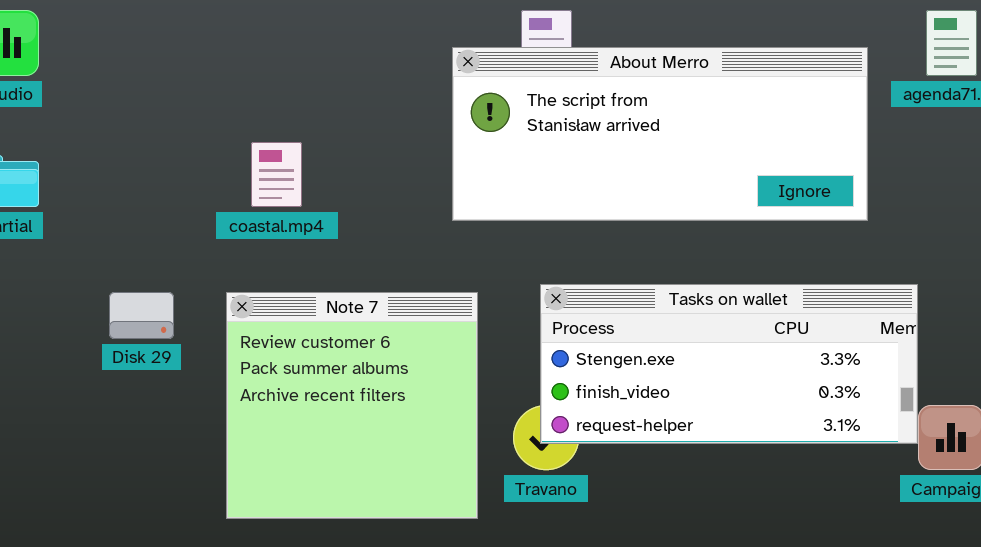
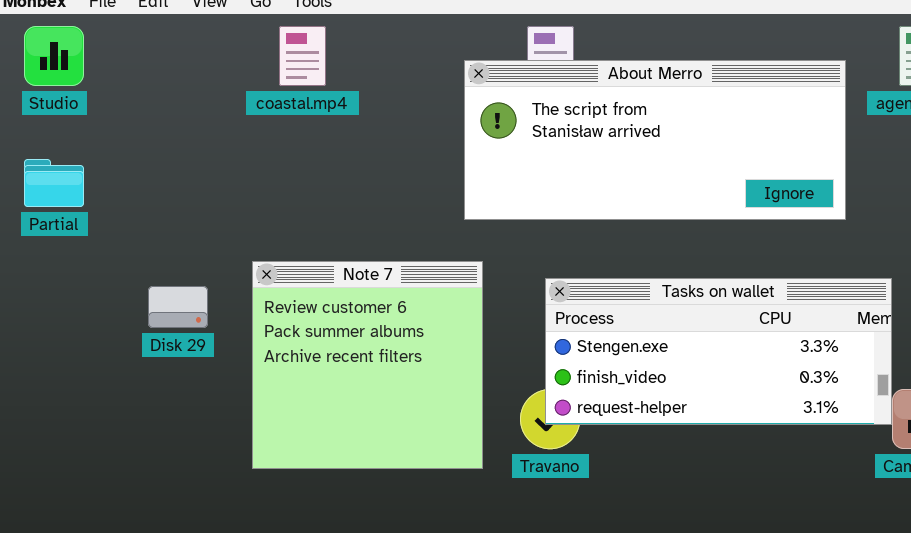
coastal.mp4: [251,142,302,207] -> [279,26,326,86], moved
Note 7: [226,292,478,519] -> [252,261,483,469], moved

